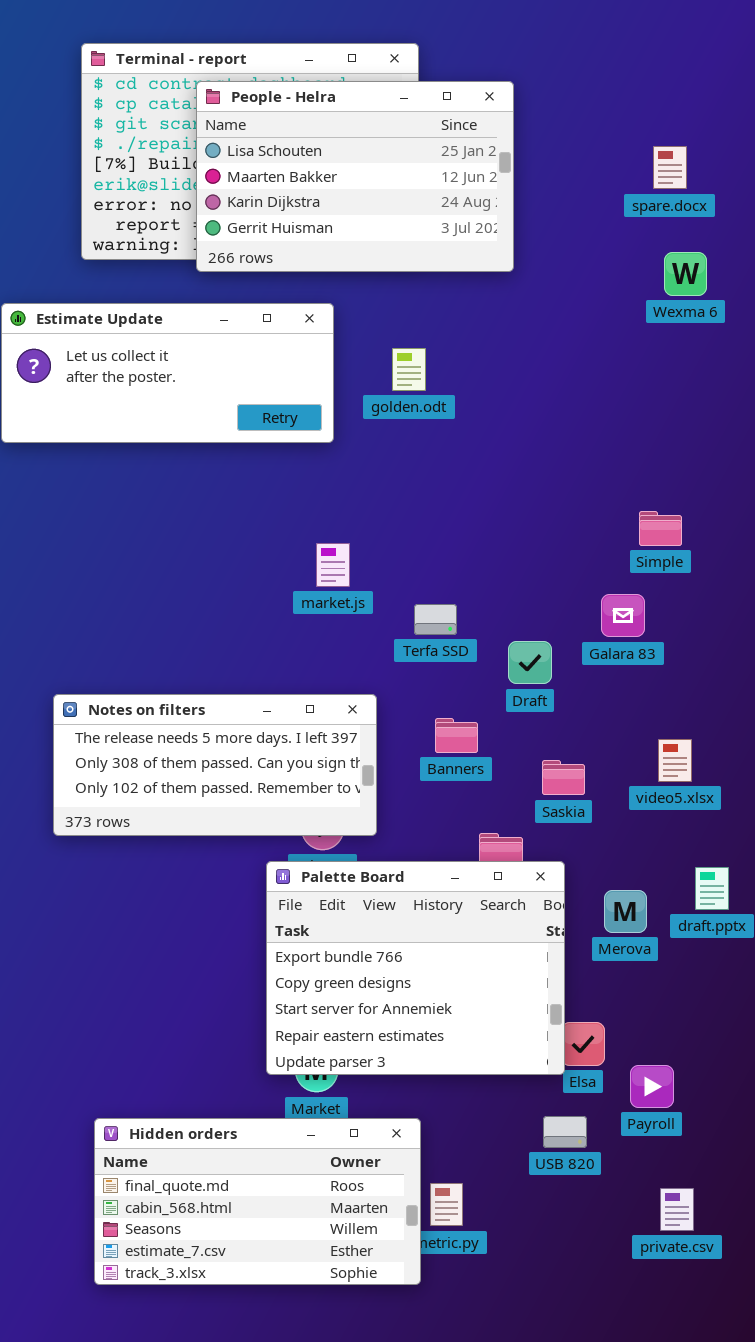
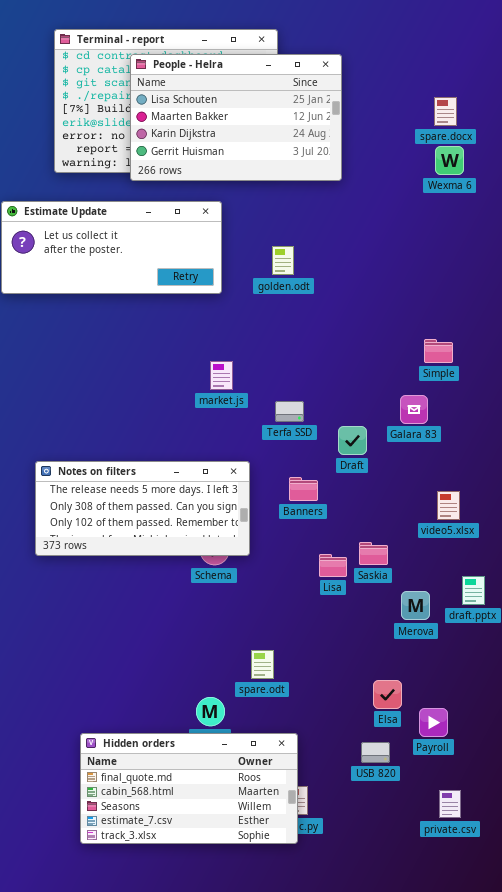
Wexma 6: [664,252,707,296] -> [435,146,464,175], moved
golden.odt: [392,348,426,391] -> [272,246,294,275], moved
Saskia: [542,760,585,795] -> [359,542,388,565], moved
Palette Board: [266,861,565,1075] -> none, closed
Hidden orders: [94,1118,421,1285] -> [80,733,298,844], moved

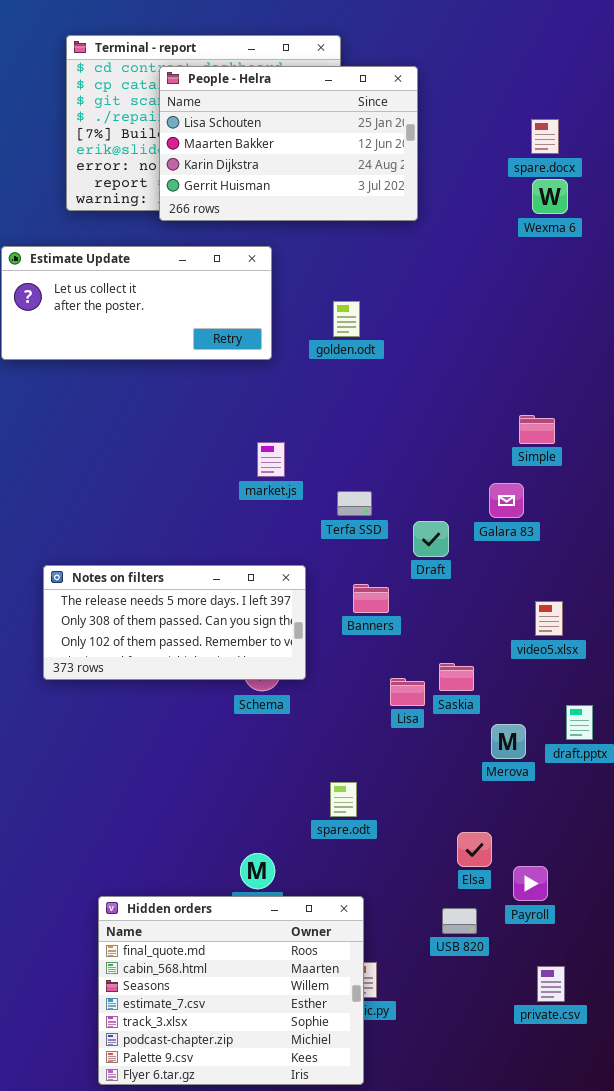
spare.odt: [251,650,274,679] -> [330,782,357,817], moved
Hidden orders: [80,733,298,844] -> [98,896,364,1085], resized

